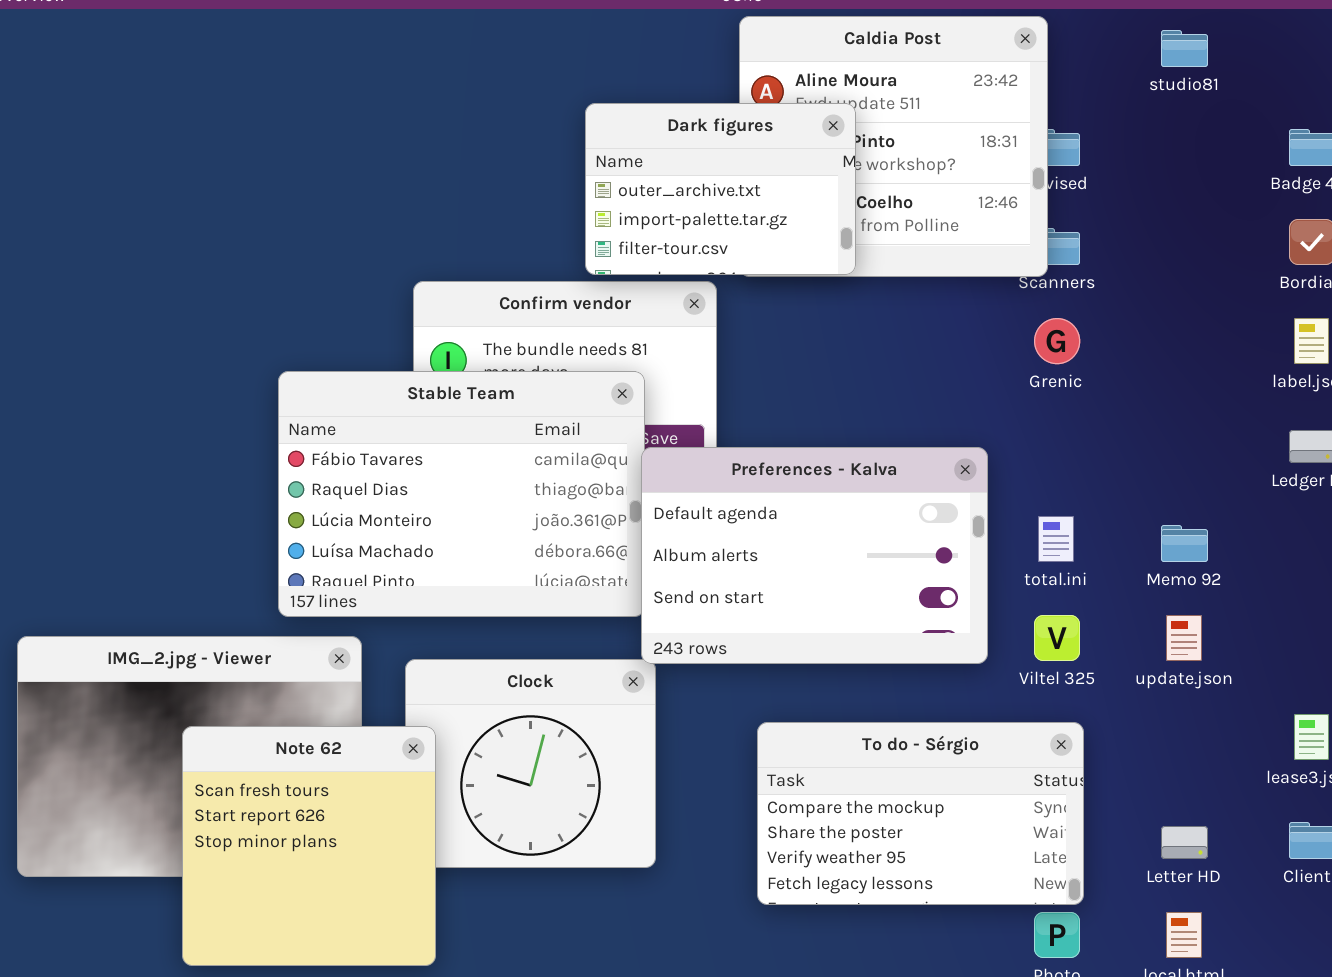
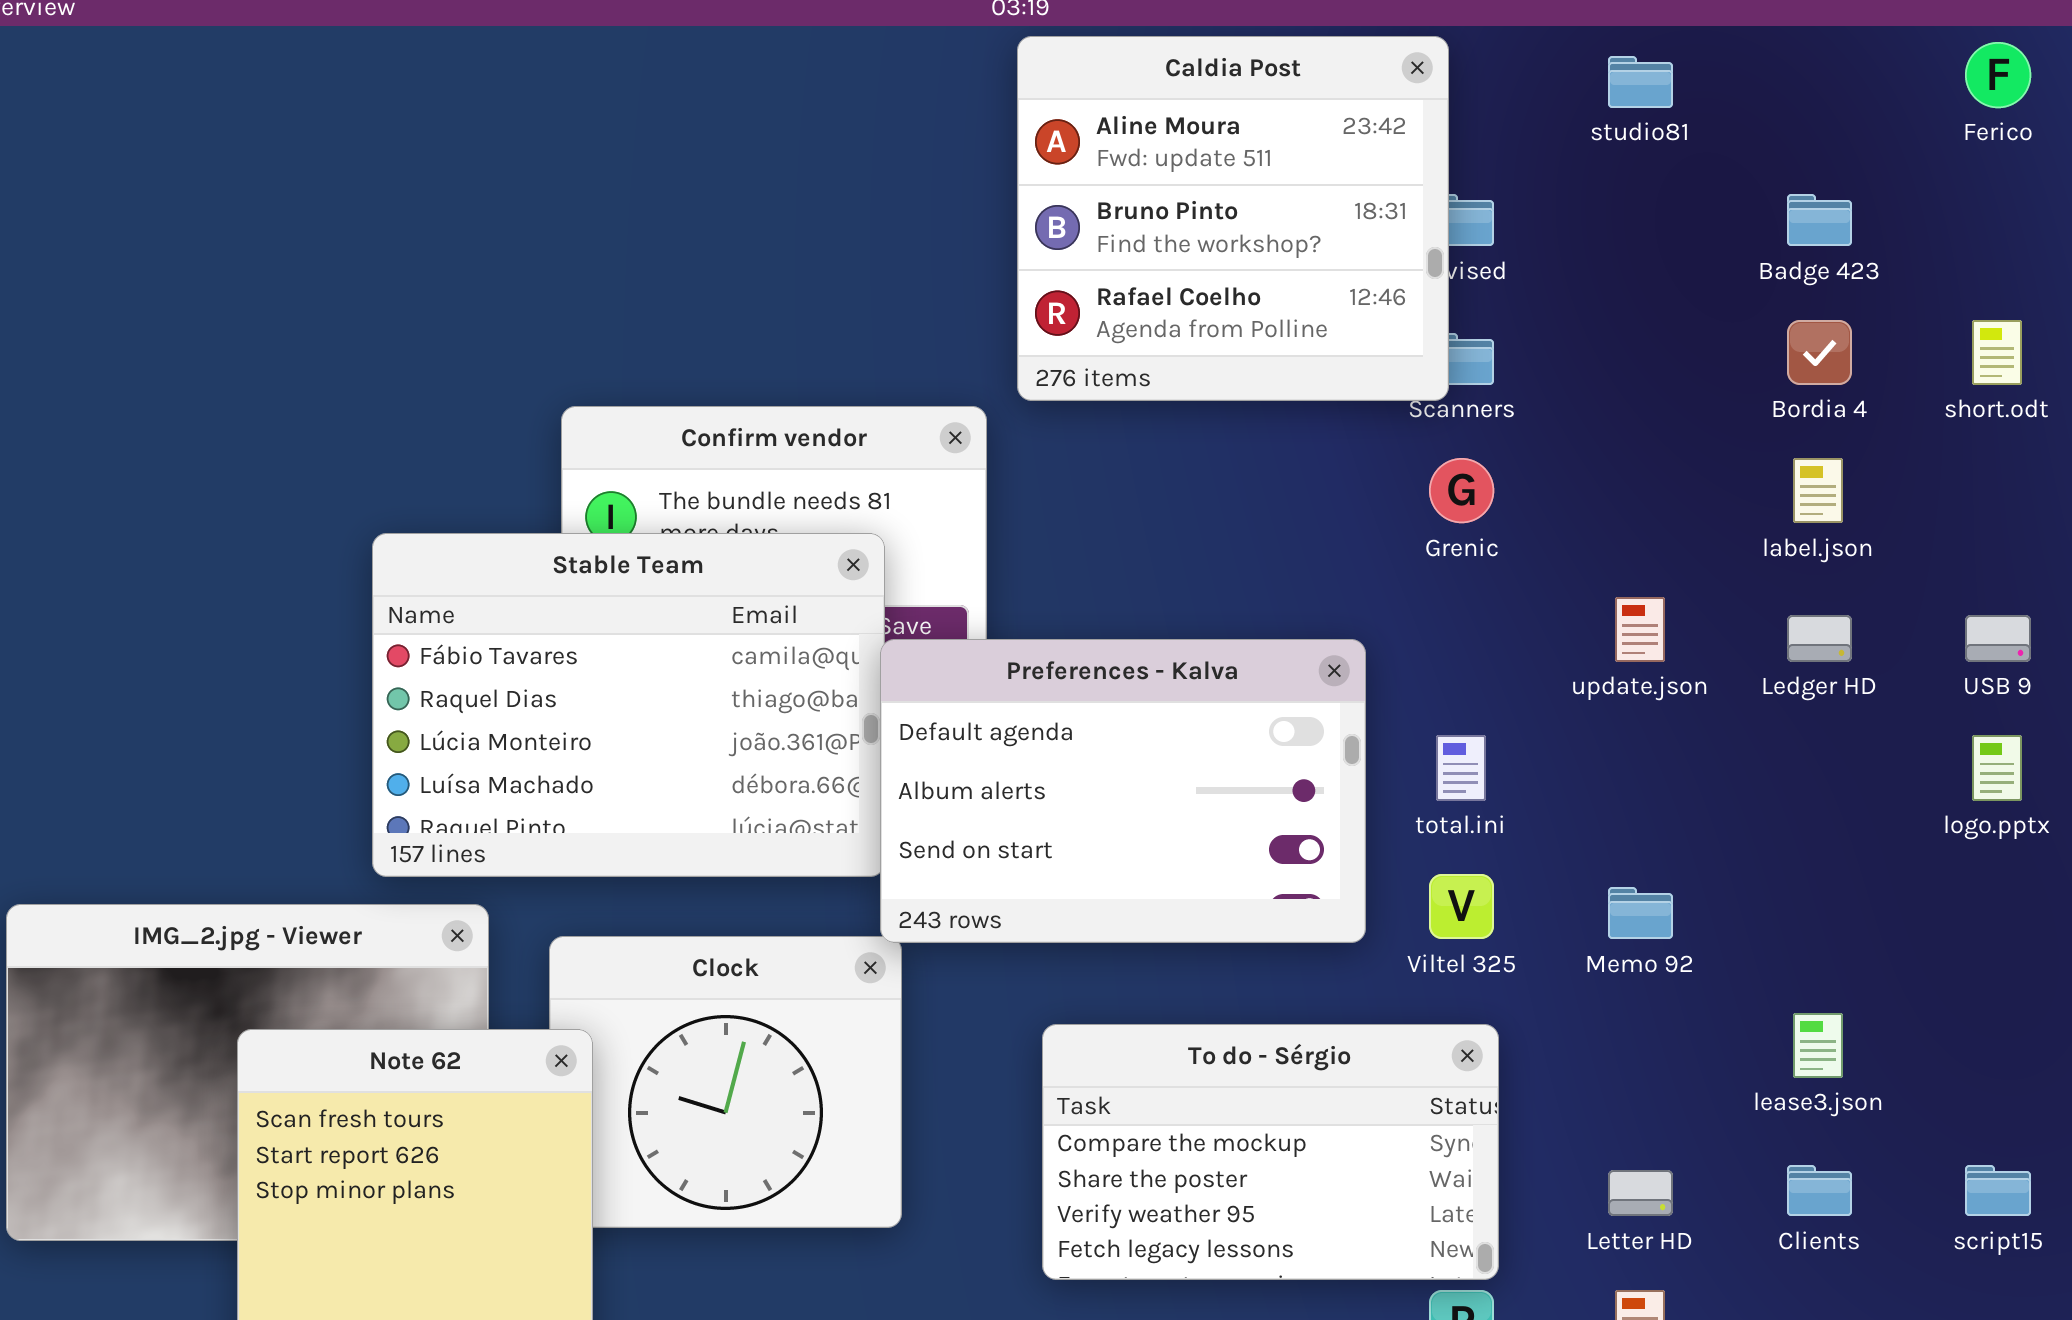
Dark figures: [585,103,856,275] -> none, closed
Memo 92: [1161,525,1208,562] -> [1608,887,1673,939], moved
update.json: [1166,615,1202,661] -> [1615,597,1665,662], moved

